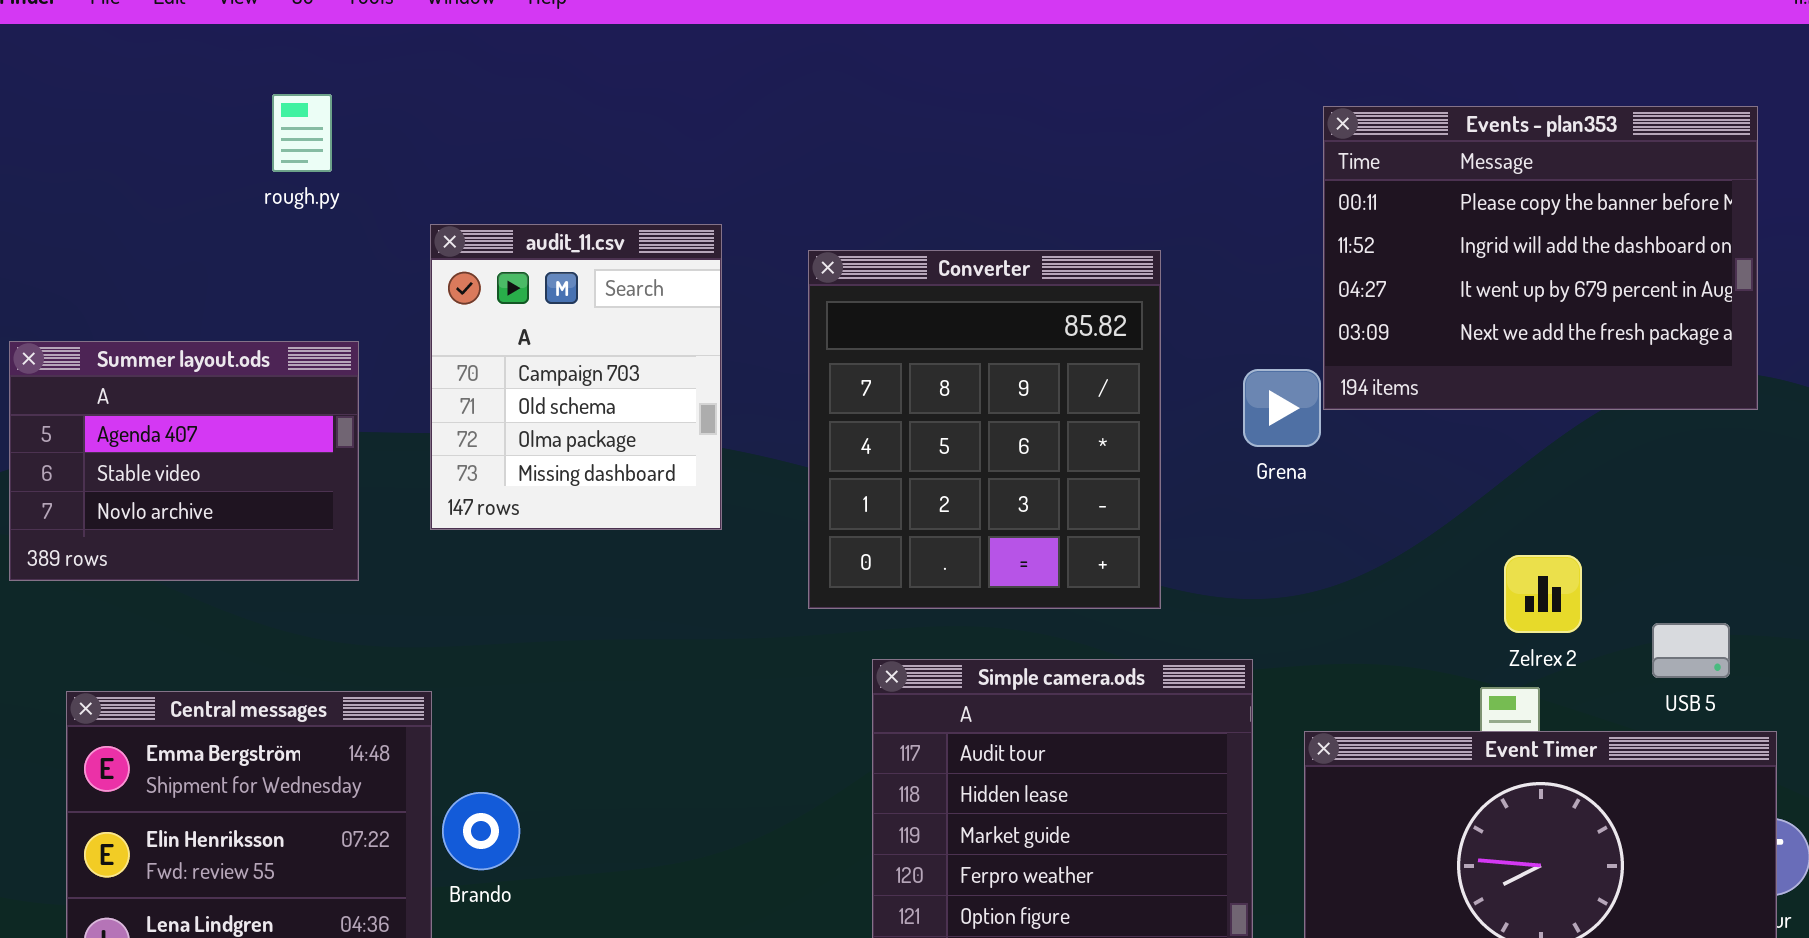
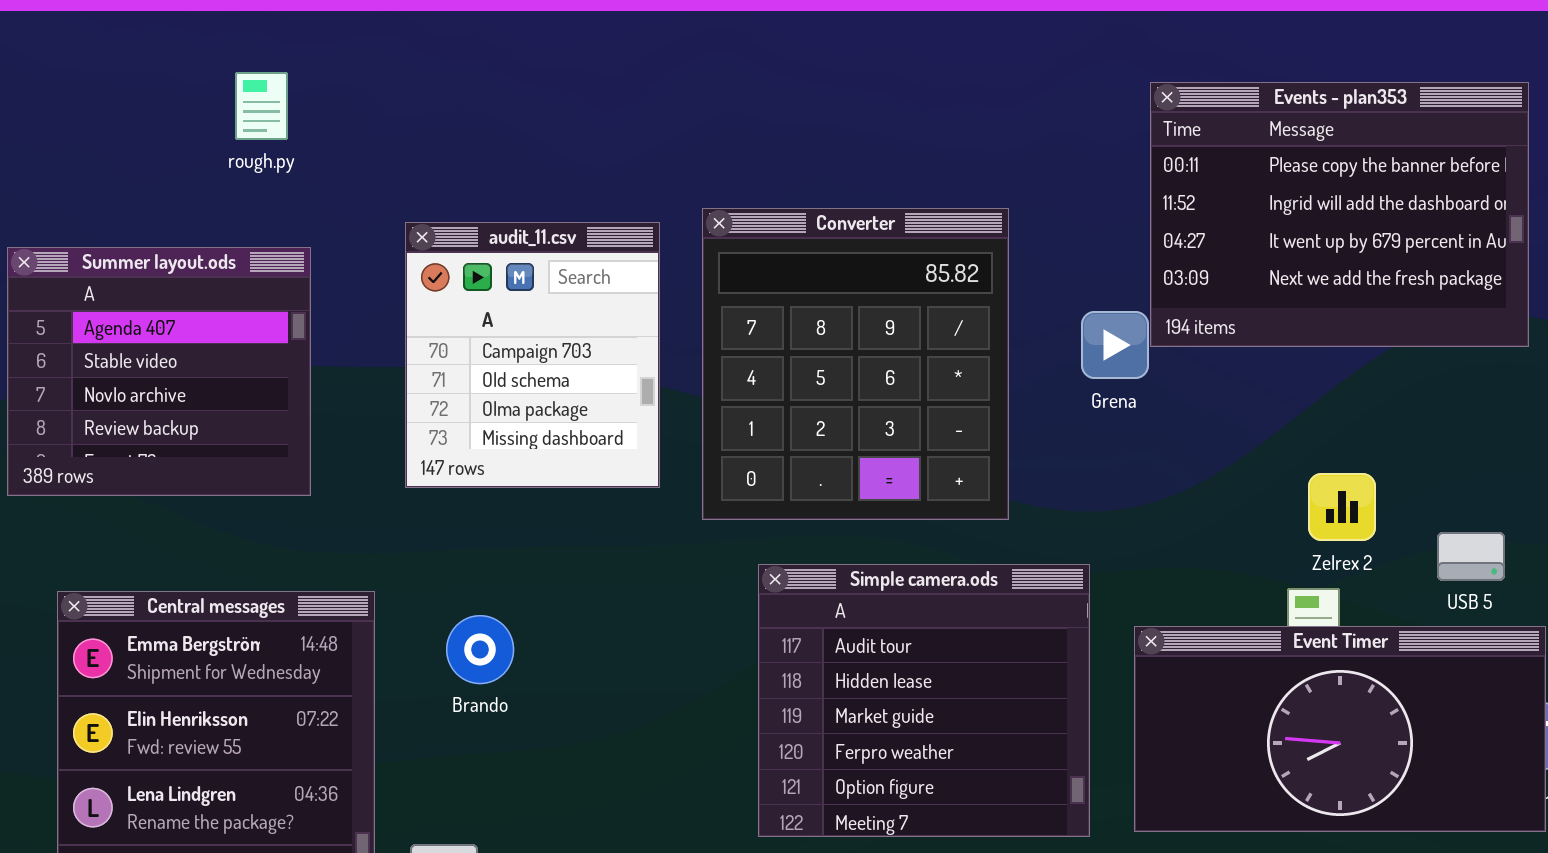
audit_11.csv: [430,224,722,530] -> [405,222,660,488], moved
Summer layout.ods: [9,341,359,581] -> [7,247,311,496], resized
Brando: [442,792,520,870] -> [446,615,514,684], moved

